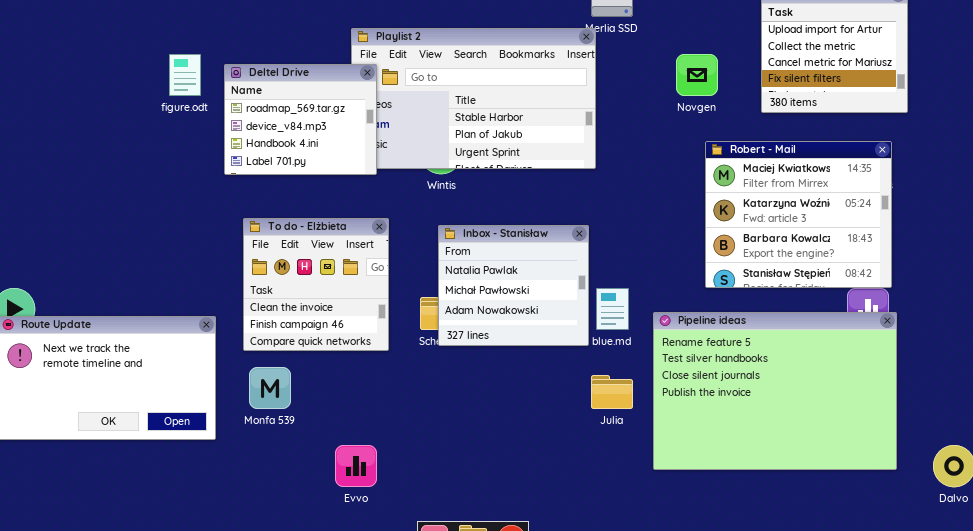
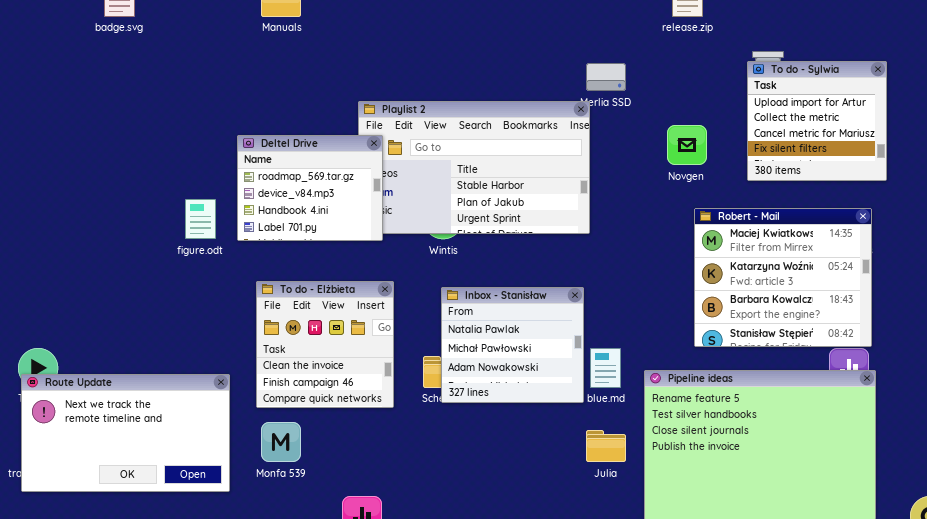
figure.odt: [169,54,201,96] -> [185,199,216,239], moved

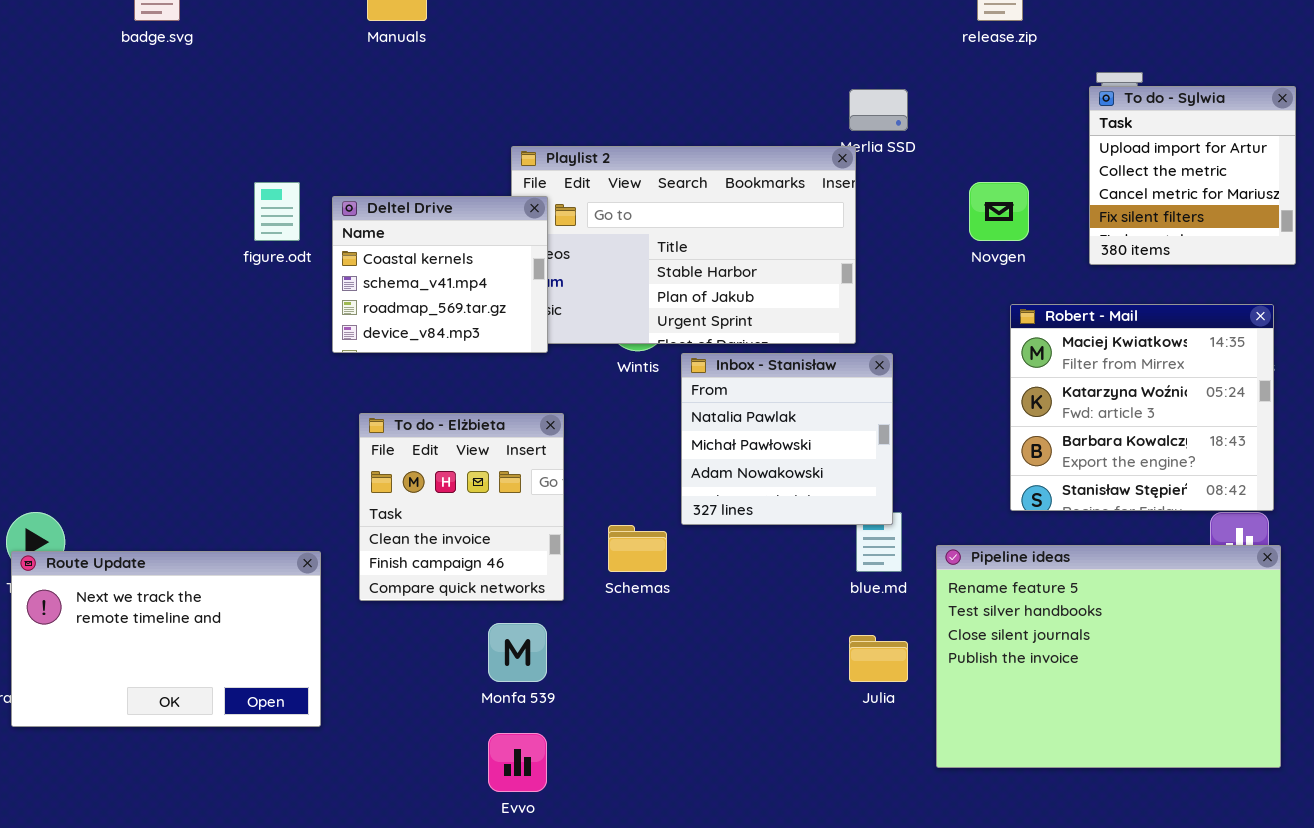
Deltel Drive: [237,135,383,241] -> [332,196,548,353], scrolled up 2 rows
figure.odt: [185,199,216,239] -> [254,182,300,241], moved
Inbox - Stanisław: [441,287,584,403] -> [681,353,893,525], moved
Monfa 539: [261,422,301,462] -> [488,623,547,682], moved

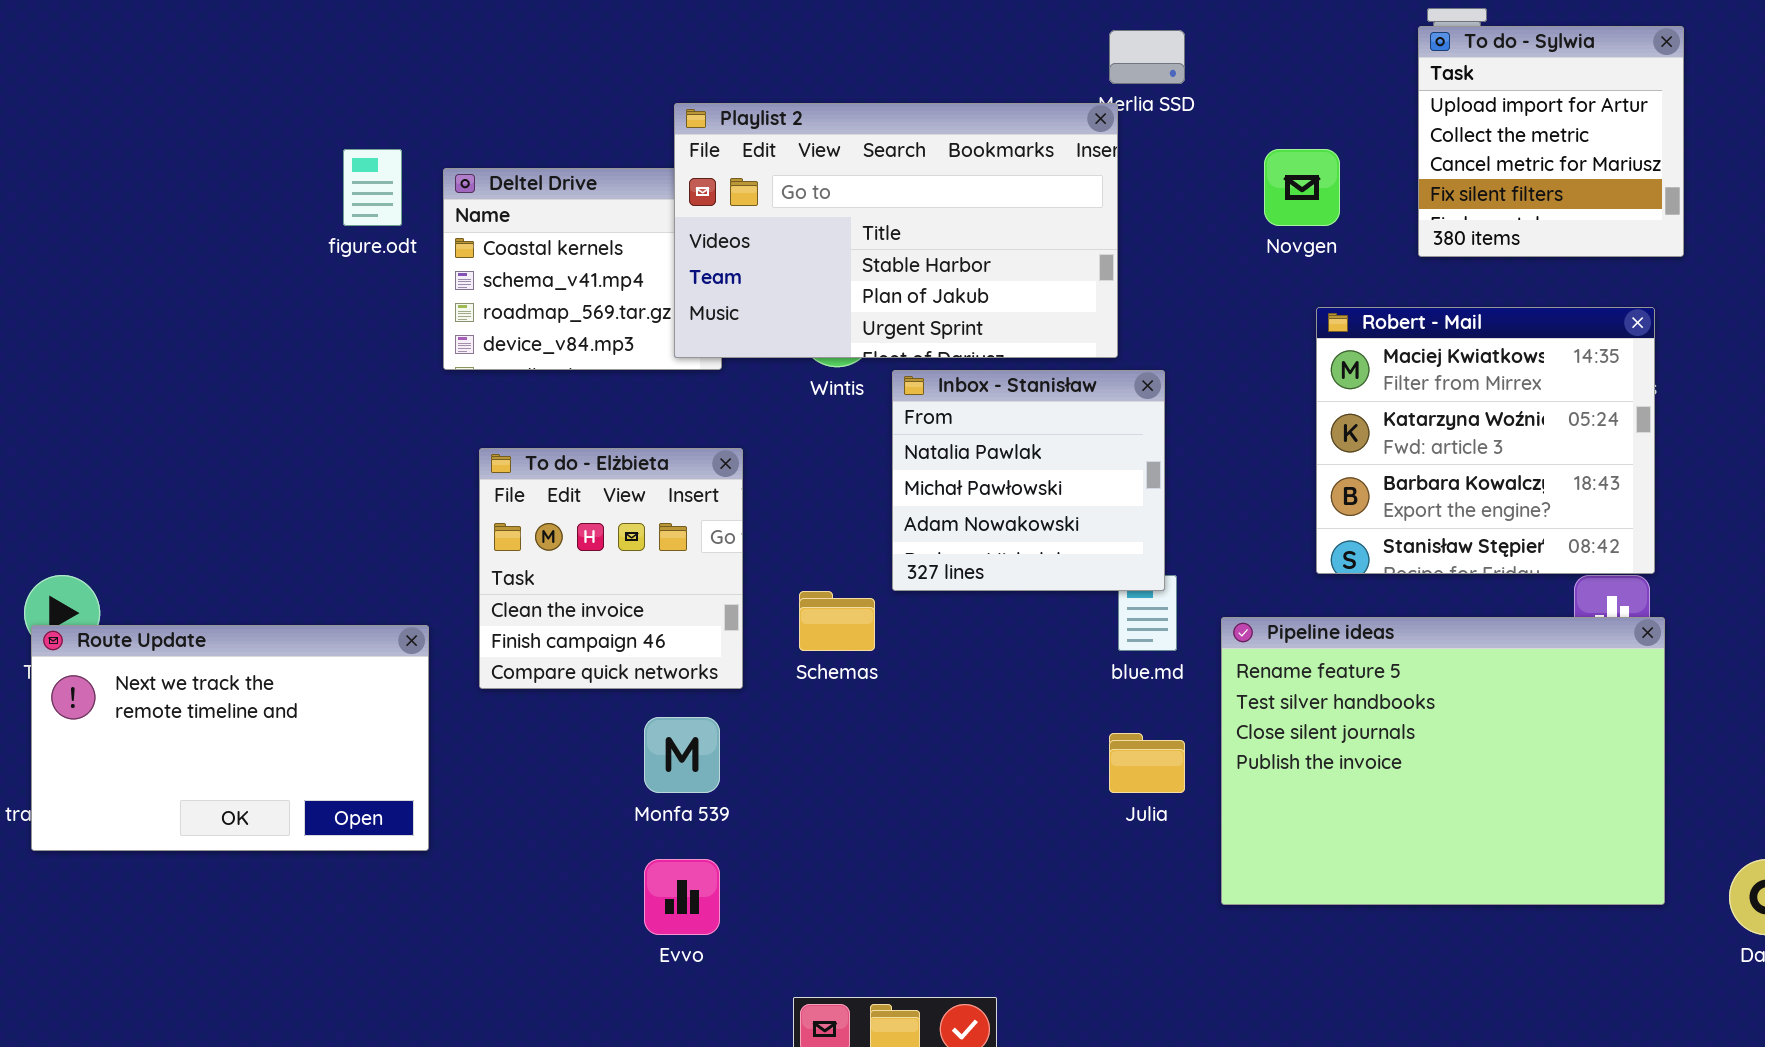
Playlist 2: [511,146,856,344] -> [674,103,1118,358], raised

